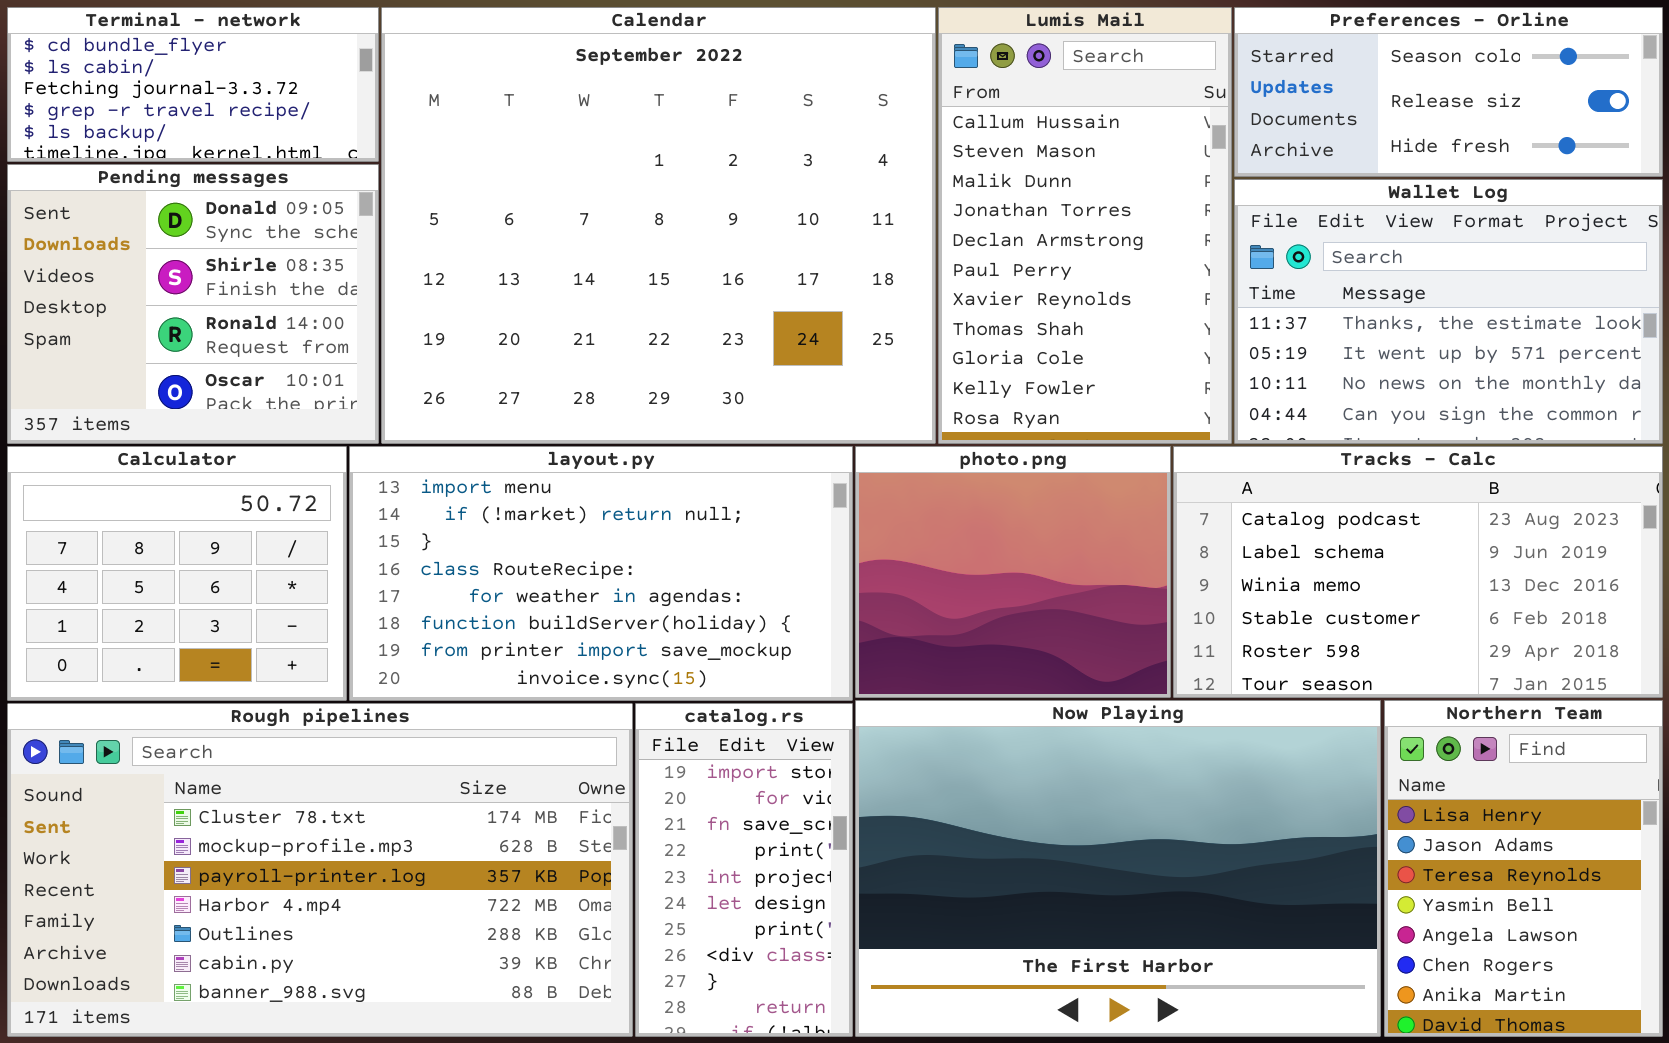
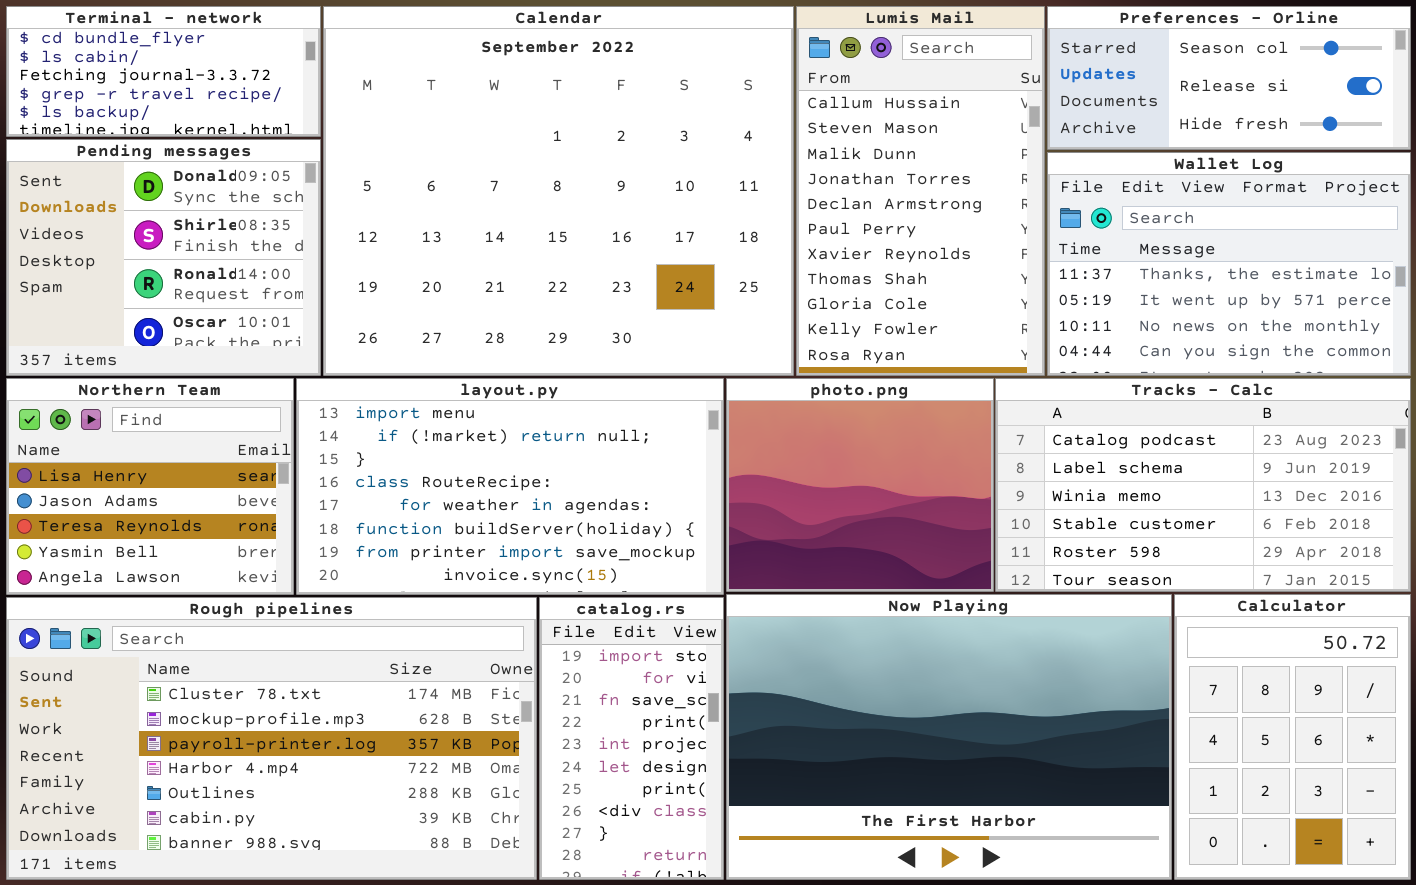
Calculator: [7,446,347,701] -> [1174,594,1411,880], moved, resized
Northern Team: [1384,700,1663,1037] -> [6,378,294,595], moved, resized

